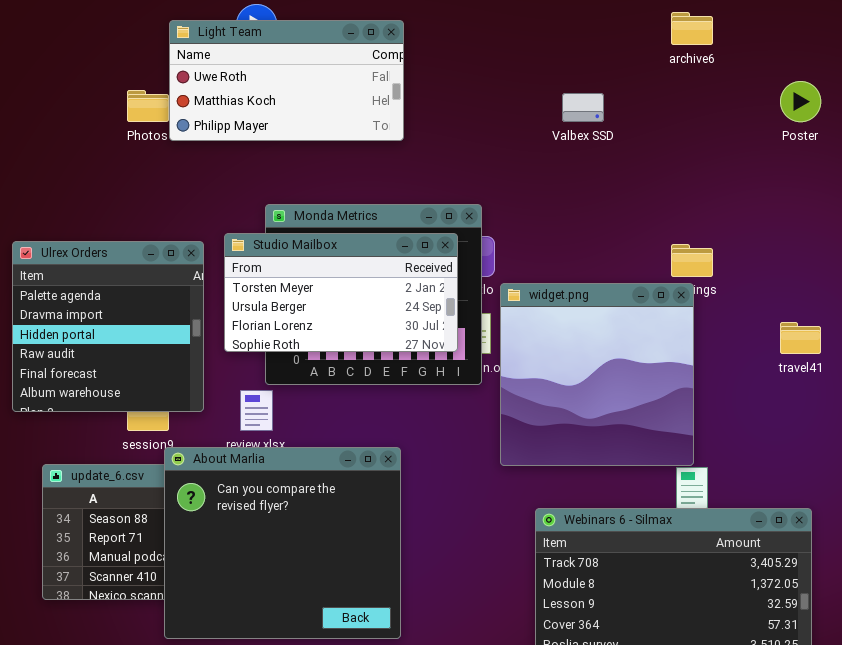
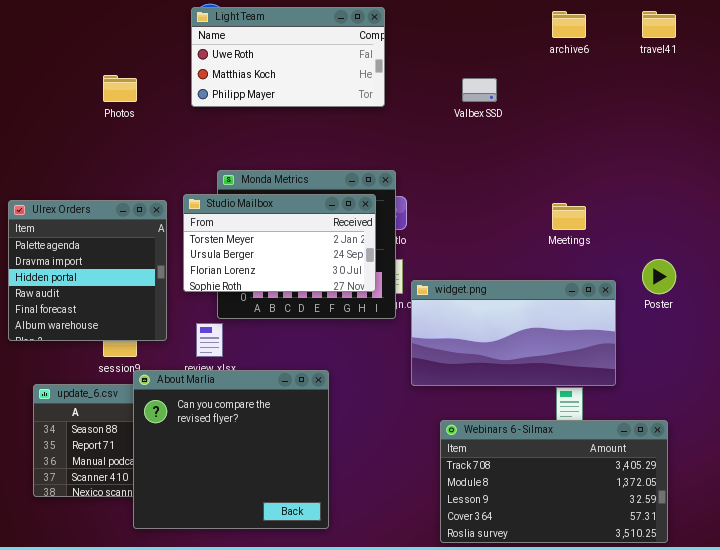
Light Team: [169,20,404,141] -> [191,7,385,107], moved
Poster: [780,81,821,122] -> [642,259,676,294], moved
widget.png: [500,283,694,466] -> [411,280,616,386], resized
travel41: [780,322,821,354] -> [642,11,676,38], moved

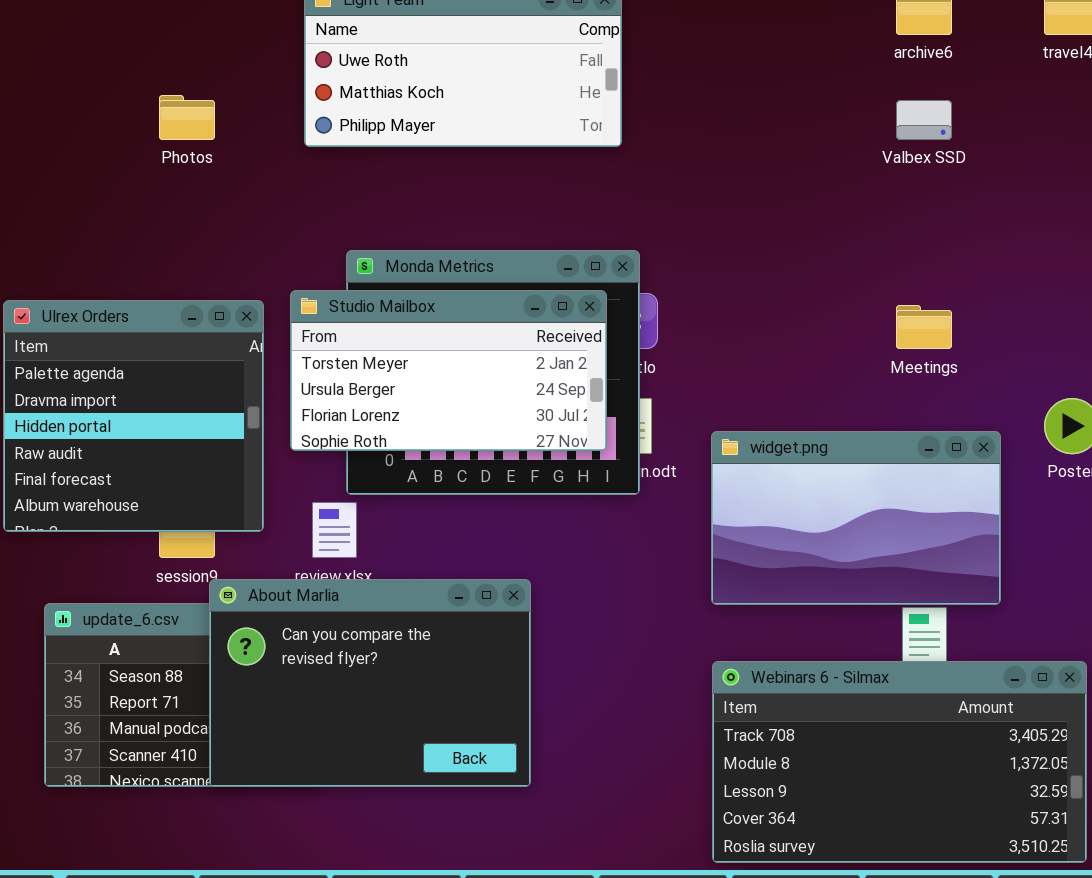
Valbex SSD: [462,78,497,102] -> [896,100,952,140], moved
widget.png: [411,280,616,386] -> [711,431,1001,605], resized
About Marlia: [133,370,329,529] -> [209,579,531,787], resized

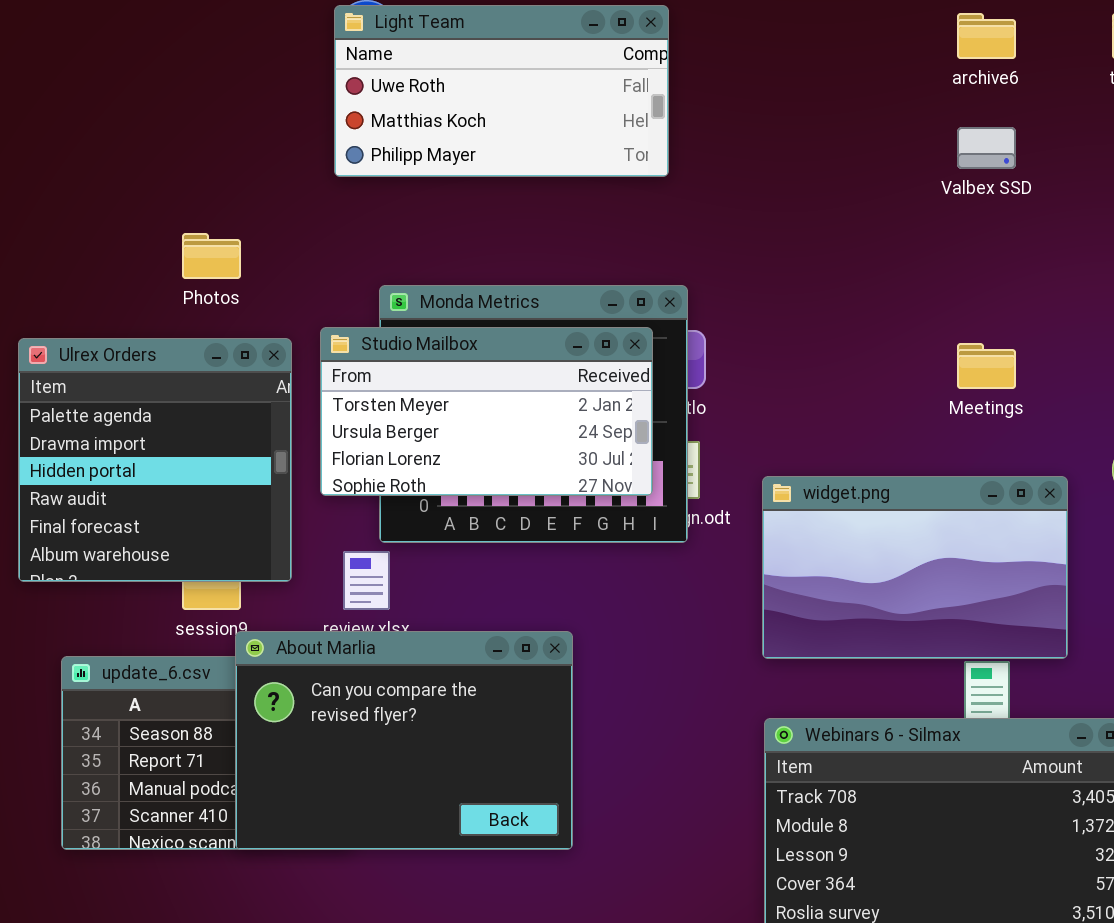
Photos: [159,95,215,140] -> [182,233,241,279], moved

